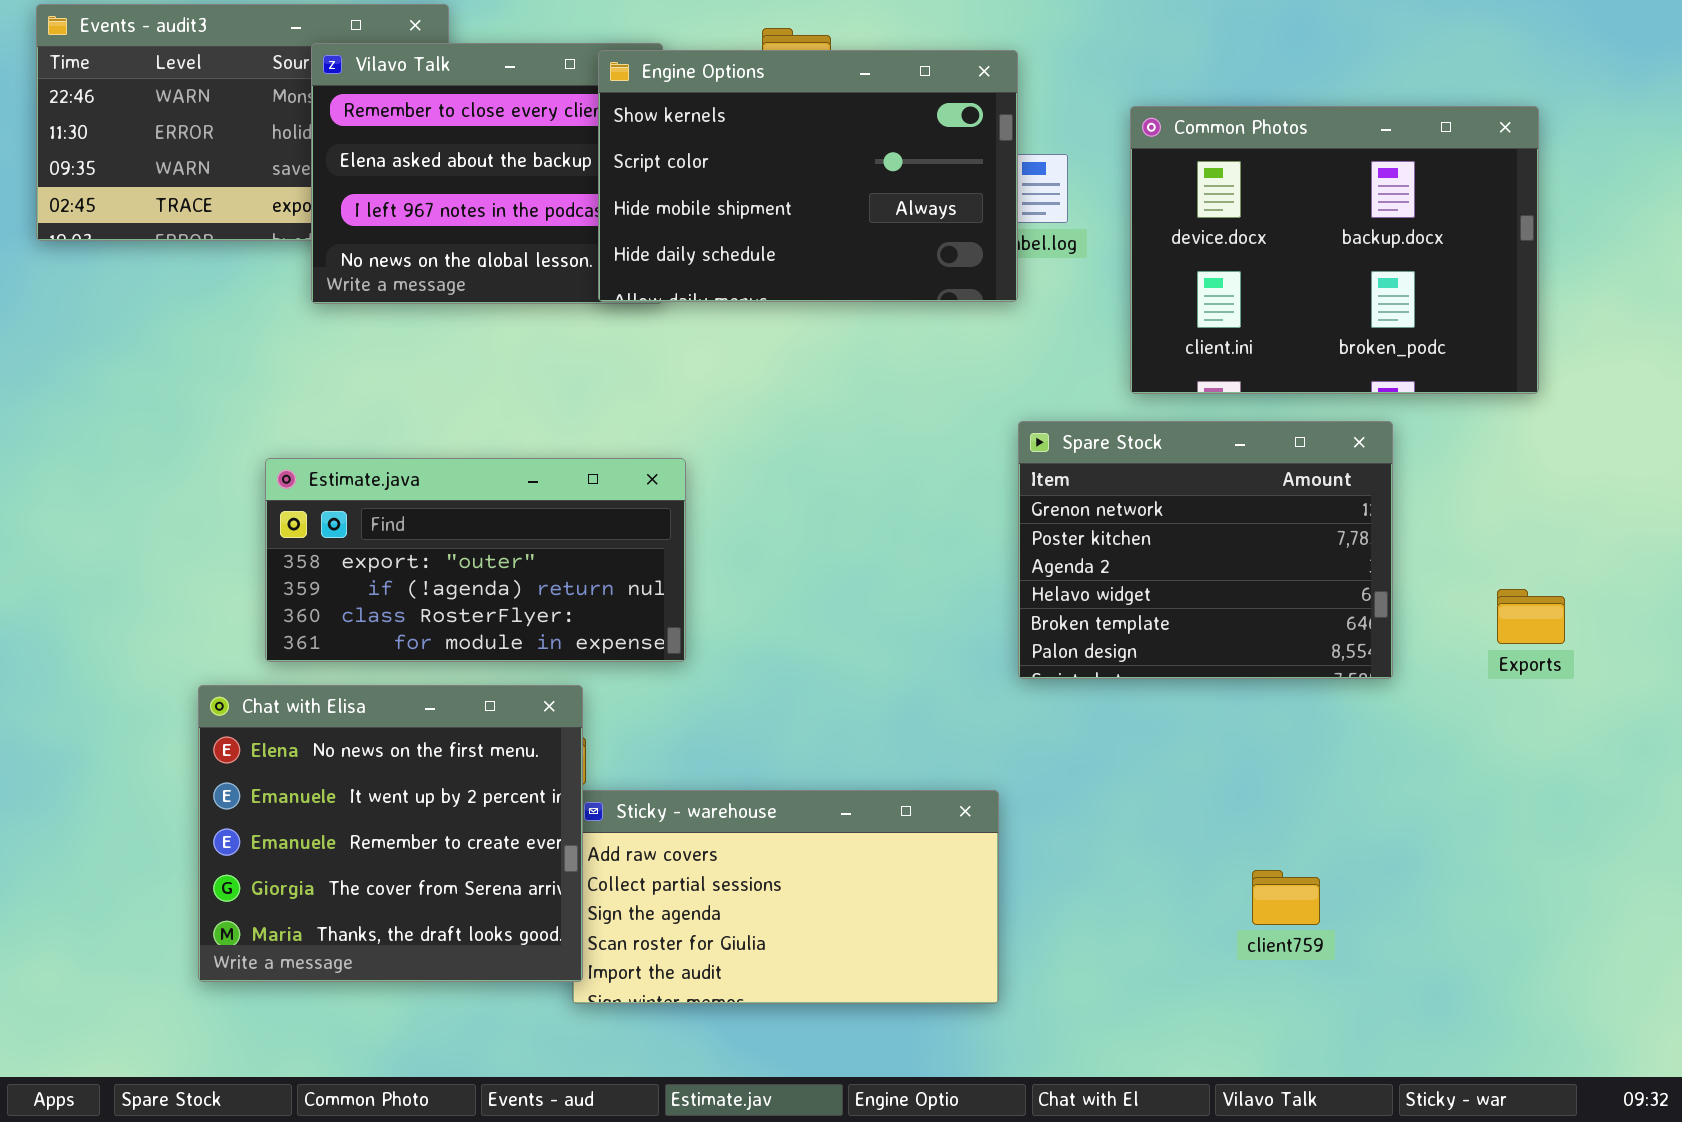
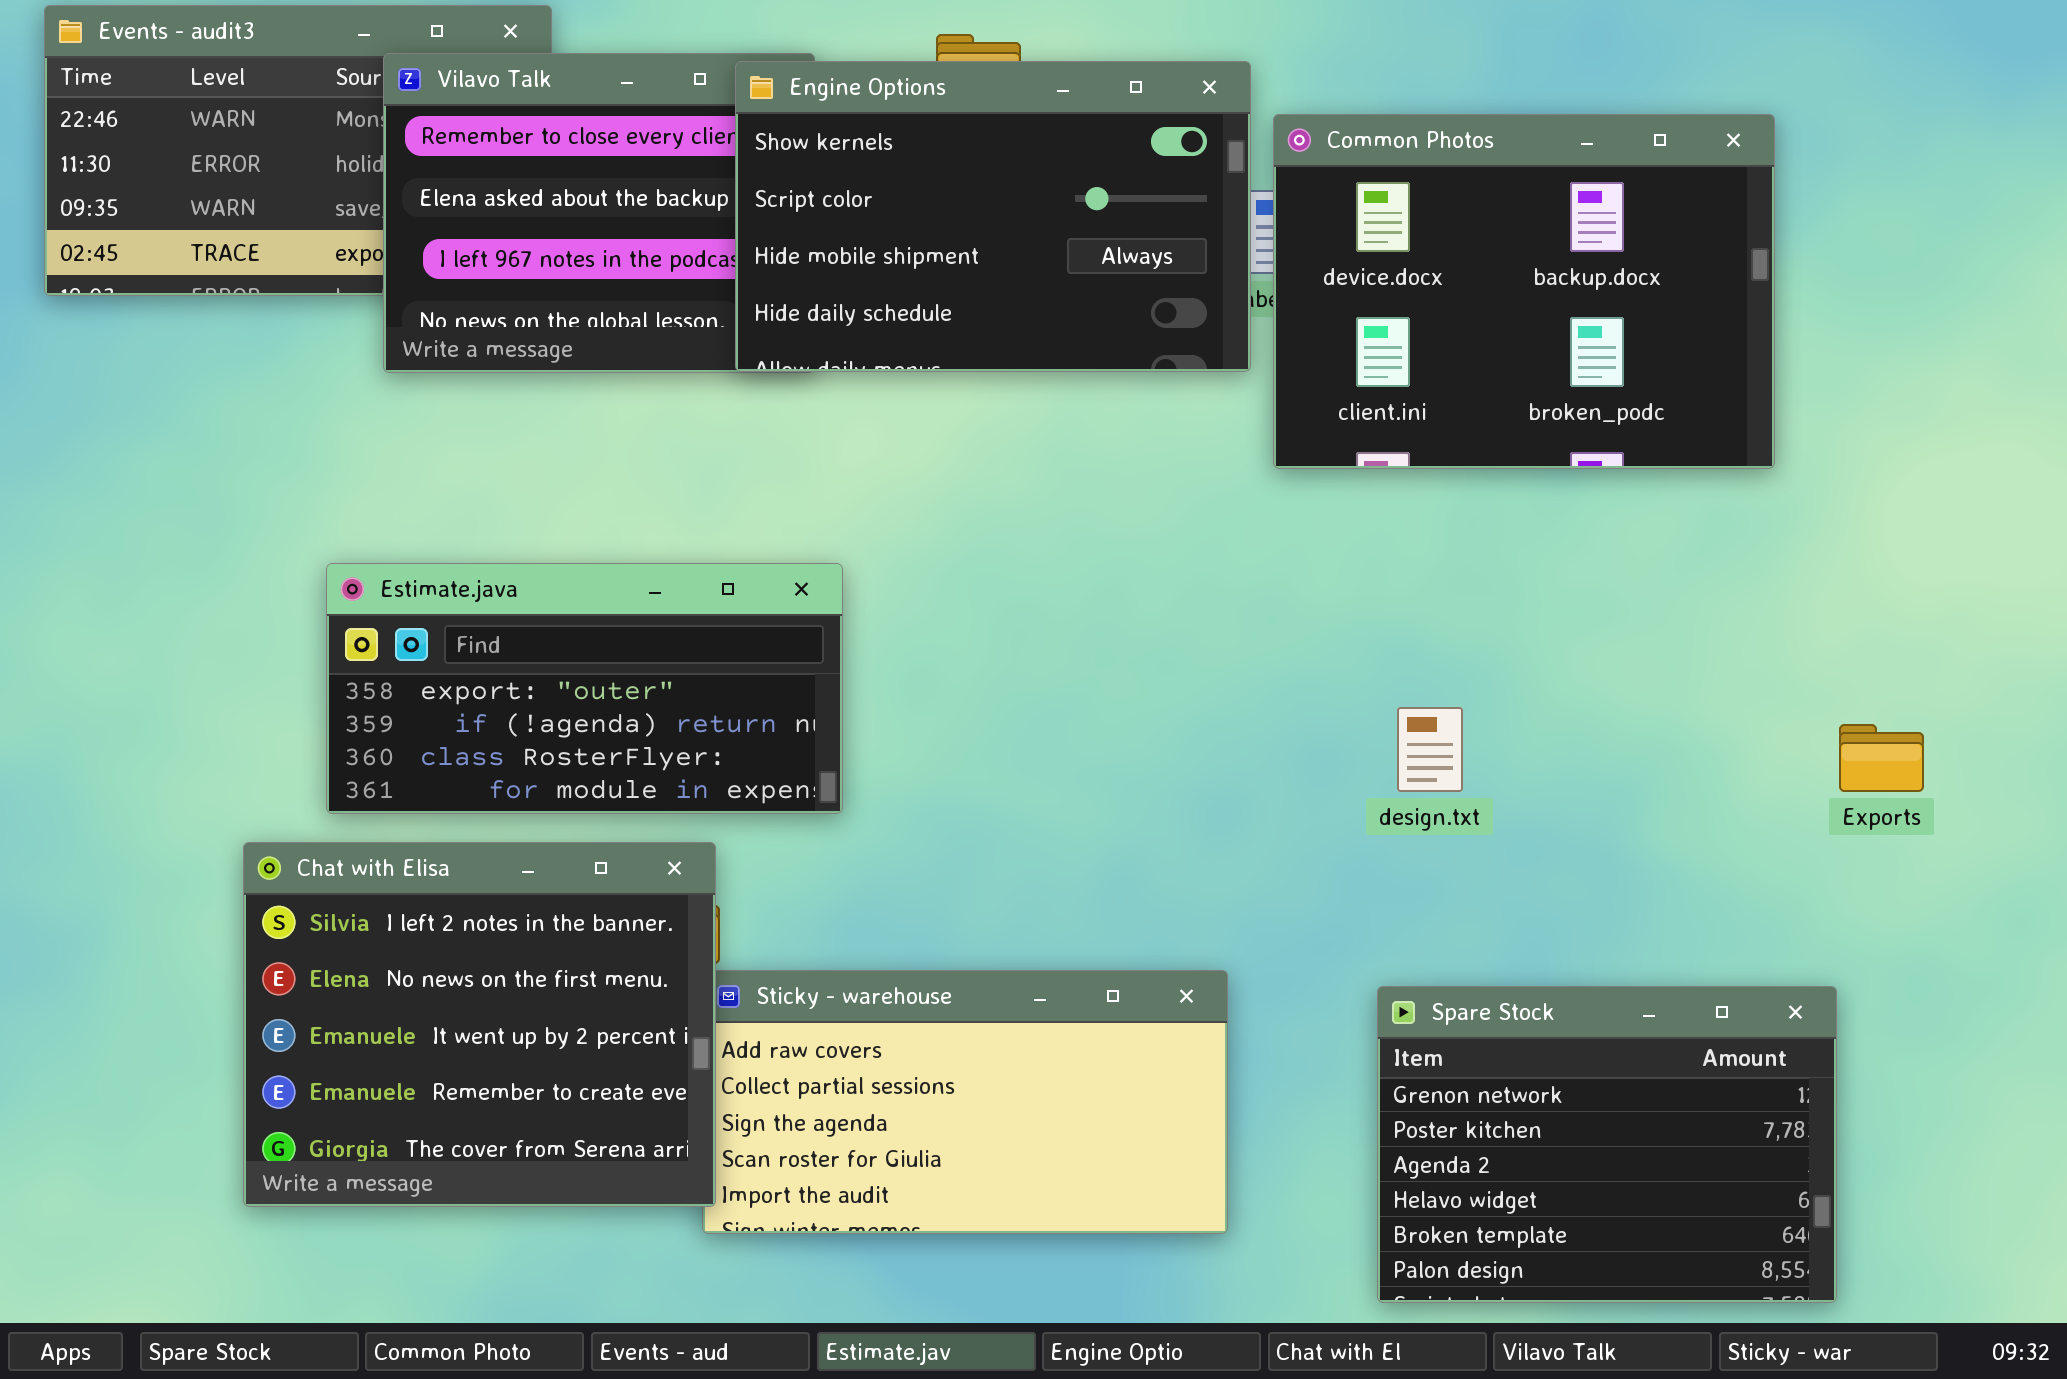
Common Photos: [1130,106,1539,394] -> [1273,114,1775,469], moved
Spare Stock: [1018,421,1393,679] -> [1377,986,1837,1303], moved
Chat with Elisa: [198,685,583,982] -> [243,842,716,1207], scrolled up 1 row

